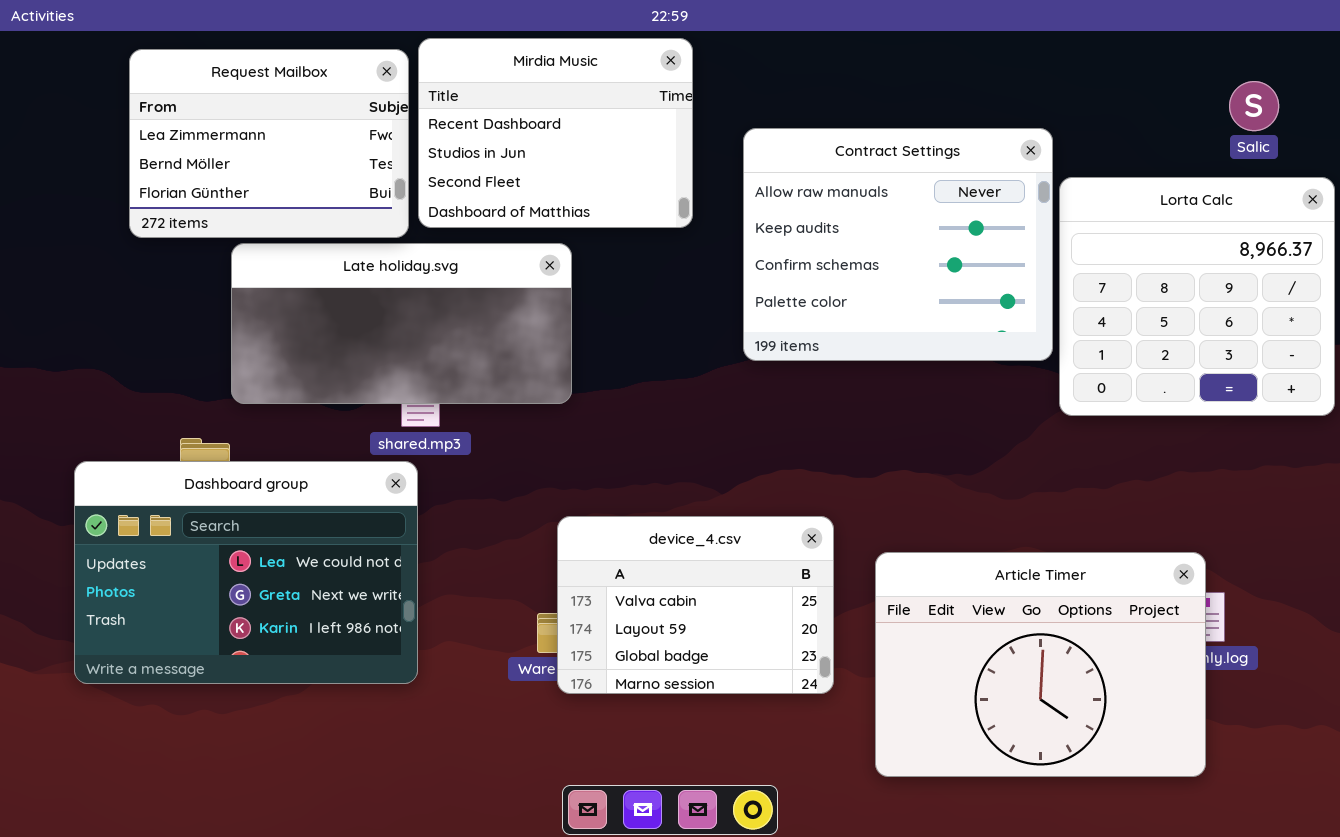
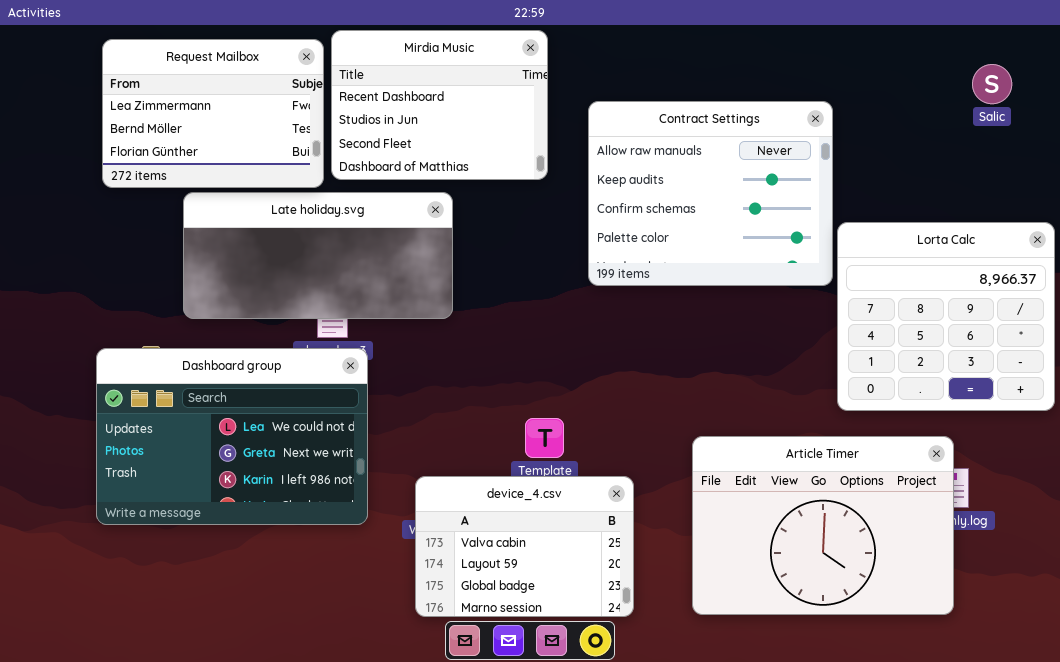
Lorta Calc: [1059,177,1335,416] -> [837,222,1055,411], moved
Dashboard group: [74,461,418,684] -> [96,348,368,525], moved
device_4.csv: [557,516,834,694] -> [415,476,634,617], moved

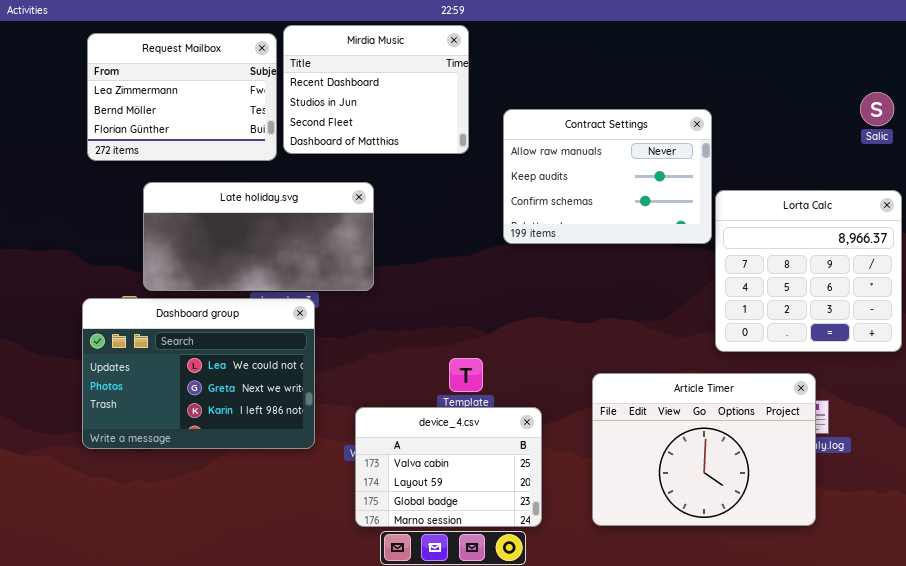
Salic: [972,64,1012,104] -> [860,92,894,126], moved
Contract Settings: [588,101,833,286] -> [503,109,712,244], resized
Late holiday.svg: [183,192,453,319] -> [143,182,374,291], moved

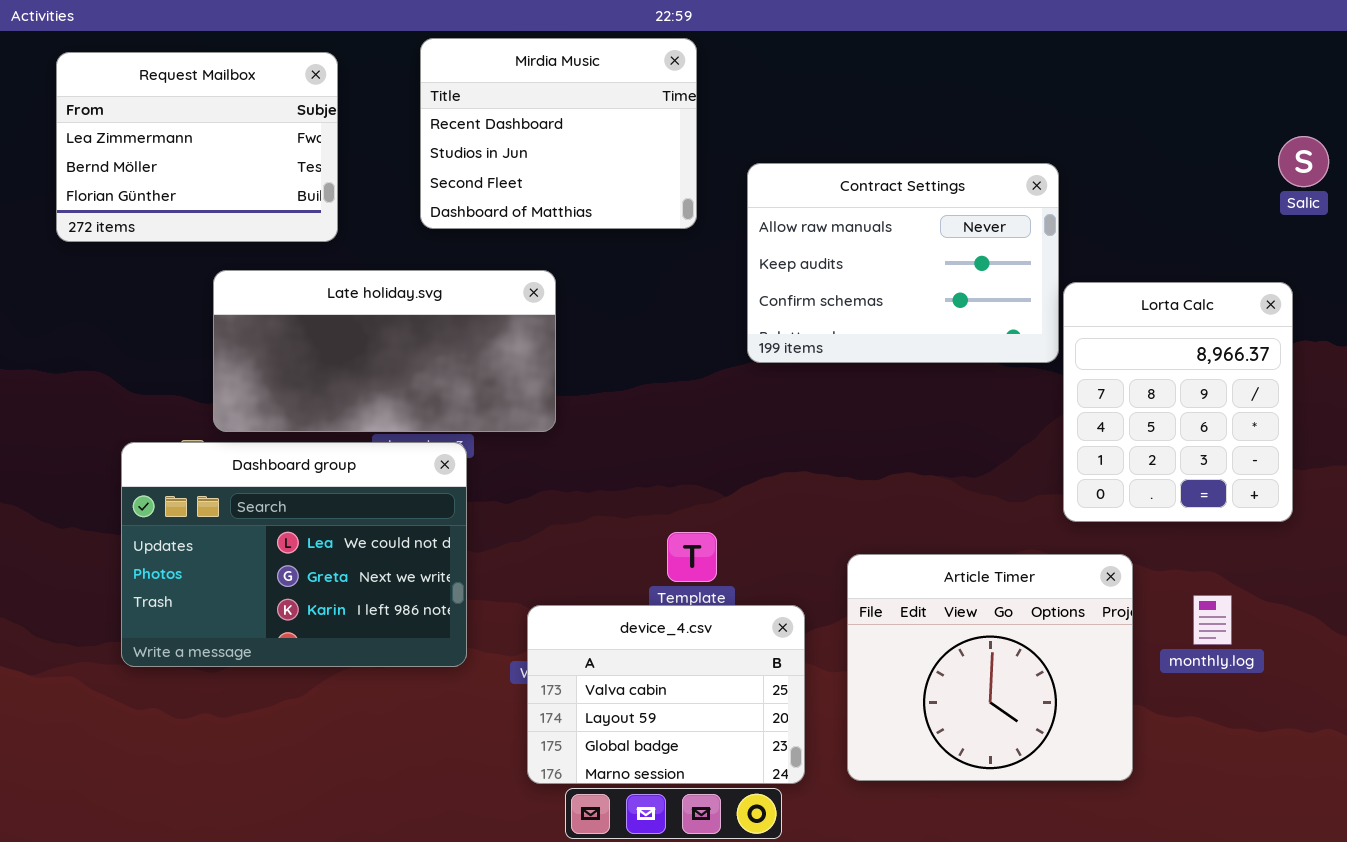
Request Mailbox: [87,33,277,161] -> [56,52,338,242], moved
Lorta Calc: [715,190,902,352] -> [1063,282,1293,522], resized
Article Timer: [592,373,816,526] -> [847,554,1133,781], moved, resized

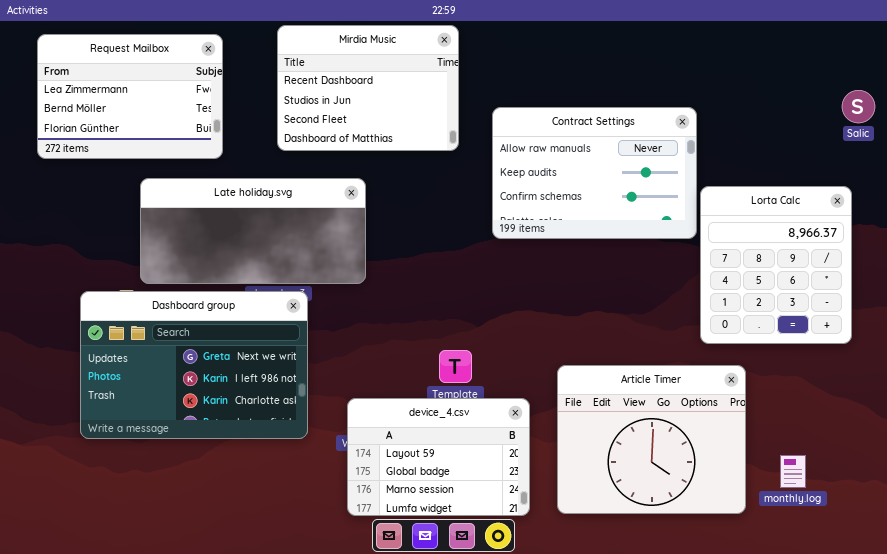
Dashboard group: [121,442,467,667] -> [80,291,308,439], scrolled down 1 row
monthly.log: [1193,595,1232,645] -> [780,455,806,488], moved
device_4.csv: [527,605,805,784] -> [347,398,530,516], scrolled down 1 row

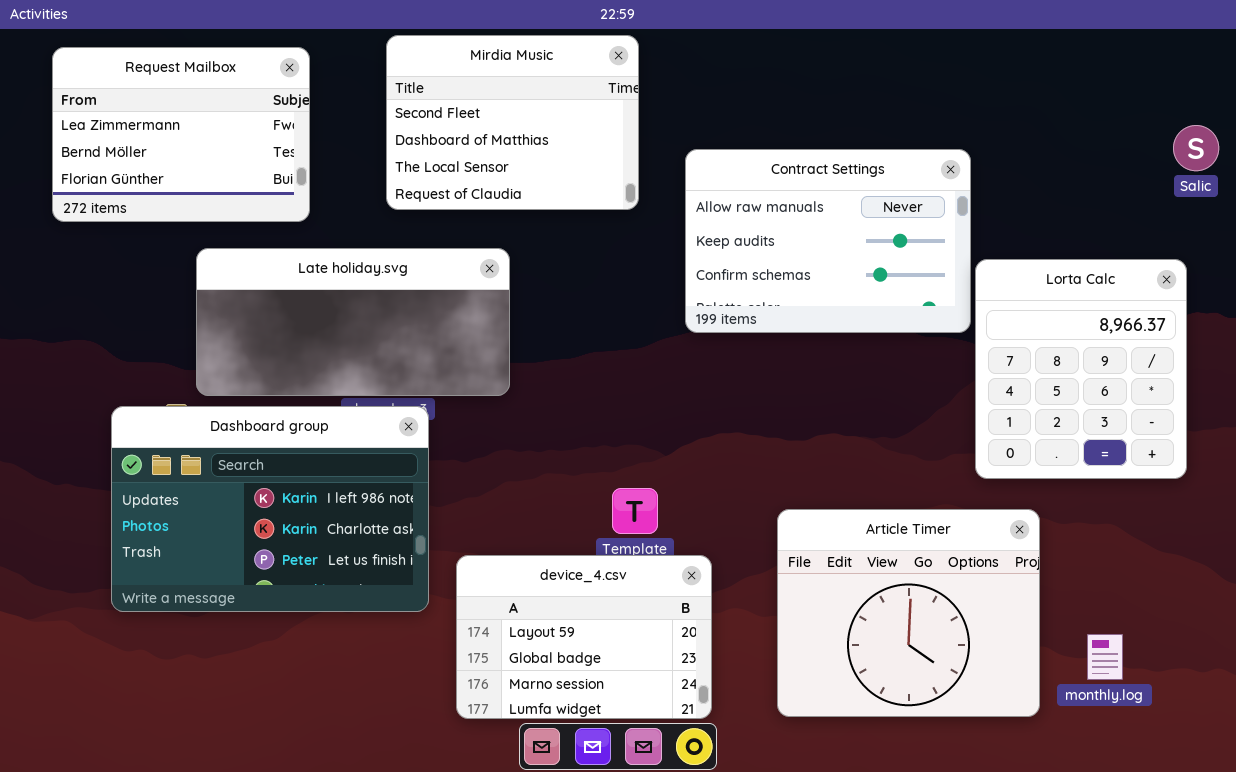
Mirdia Music: [277,25,459,151] -> [386,35,639,210], scrolled down 2 rows
Dashboard group: [80,291,308,439] -> [111,406,429,612], scrolled down 1 row
device_4.csv: [347,398,530,516] -> [456,555,712,719], moved

